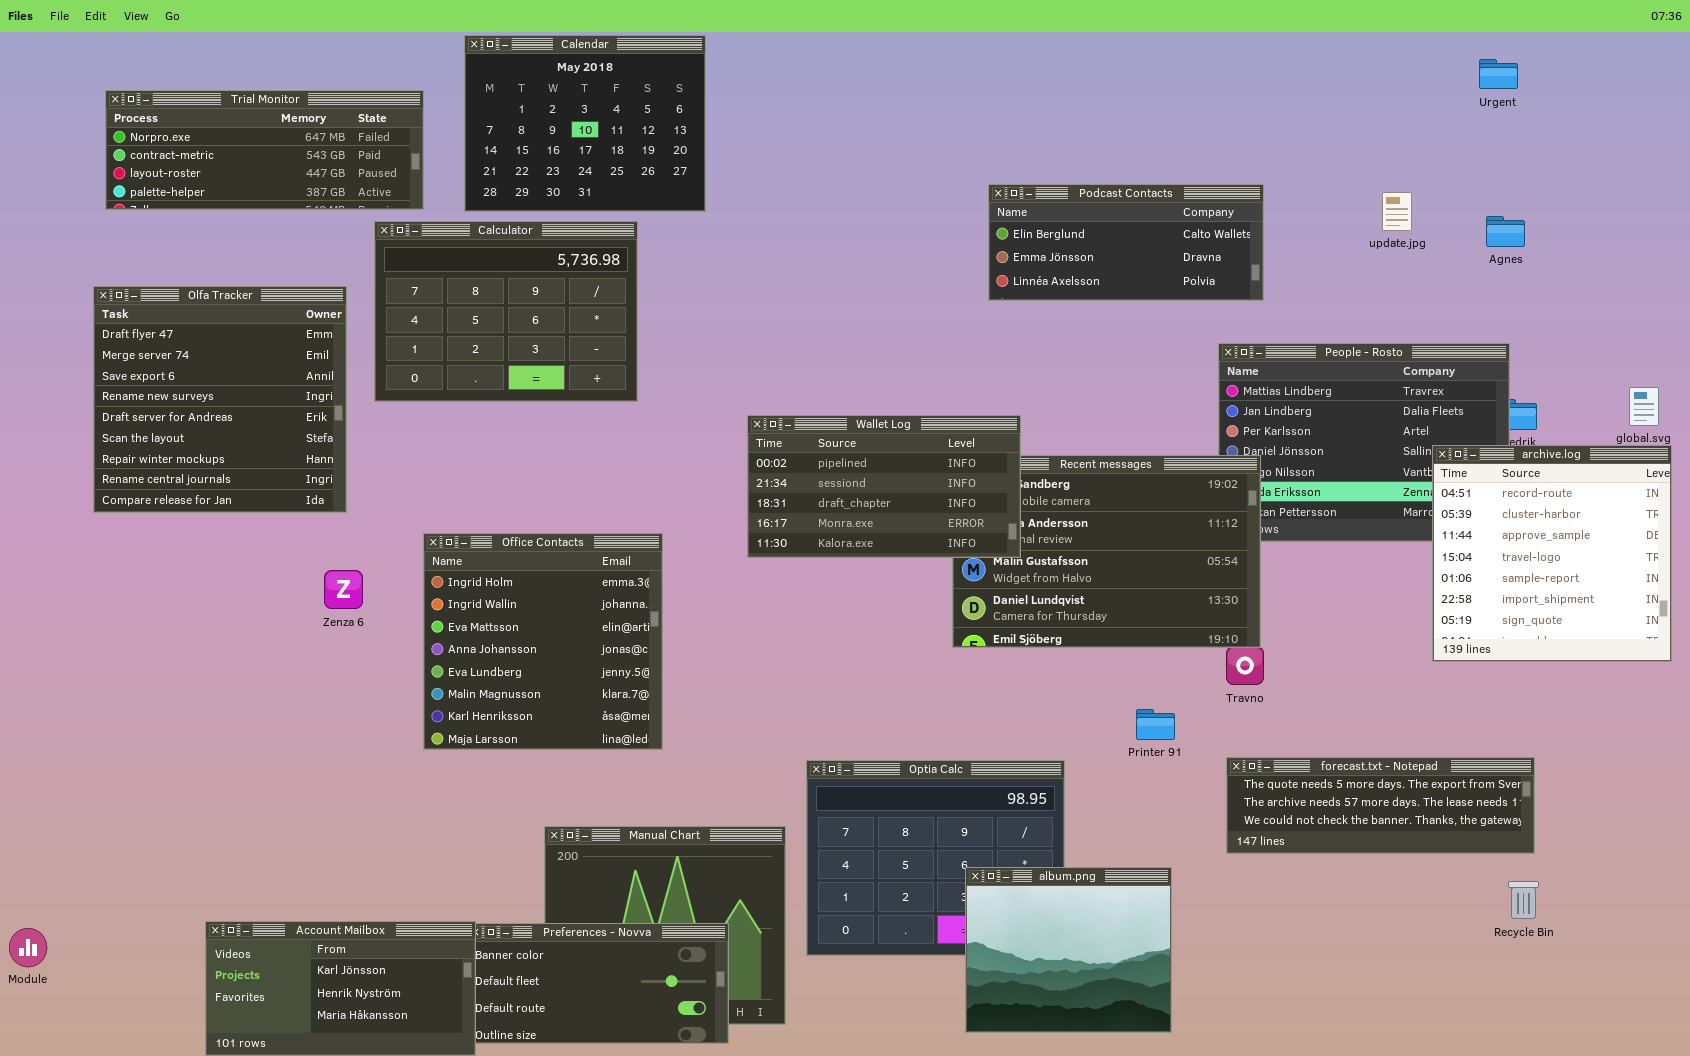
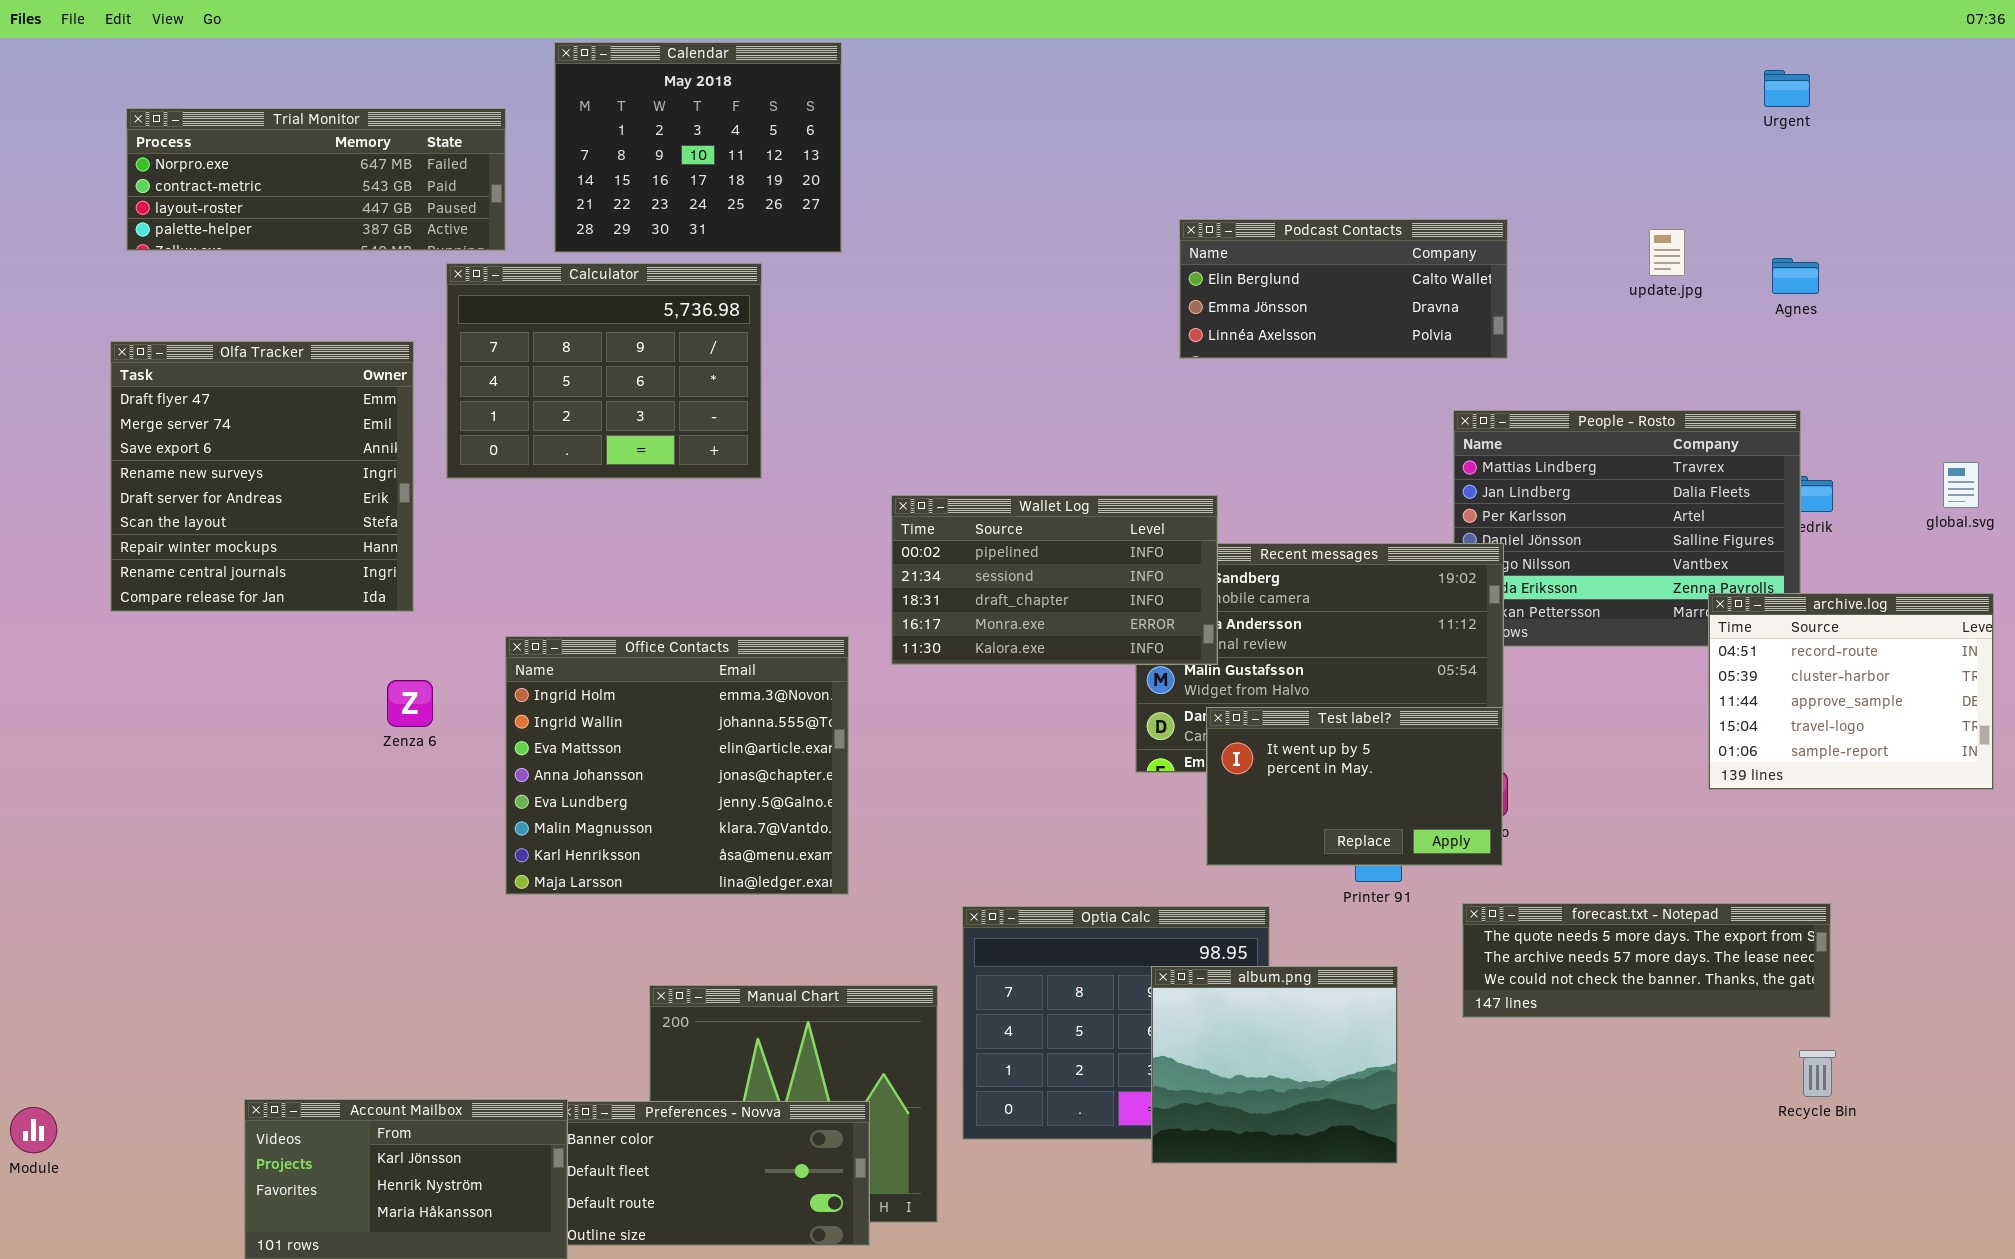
archive.log: [1432,445,1672,662] -> [1708,593,1994,790], resized
Office Contacts: [423,533,663,750] -> [505,636,849,895], resized
Test label?: none -> [1206,707,1503,866], opened
album.png: [965,867,1172,1033] -> [1151,966,1398,1164], moved

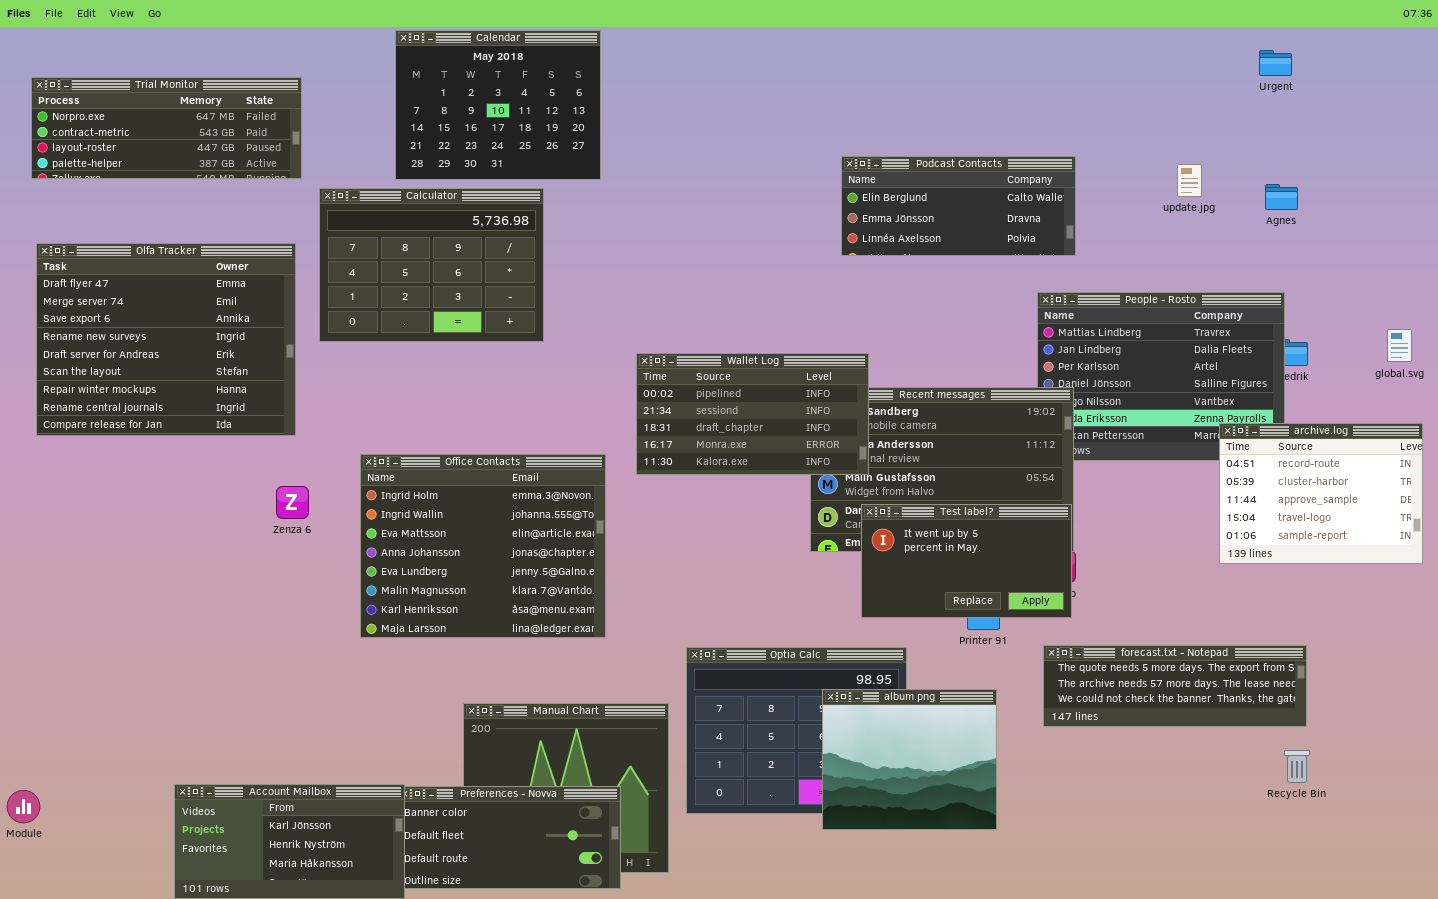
Trial Monitor: [126,108,506,251] -> [31,77,302,179], moved
Olfa Tracker: [110,341,414,612] -> [36,243,296,436], resized

